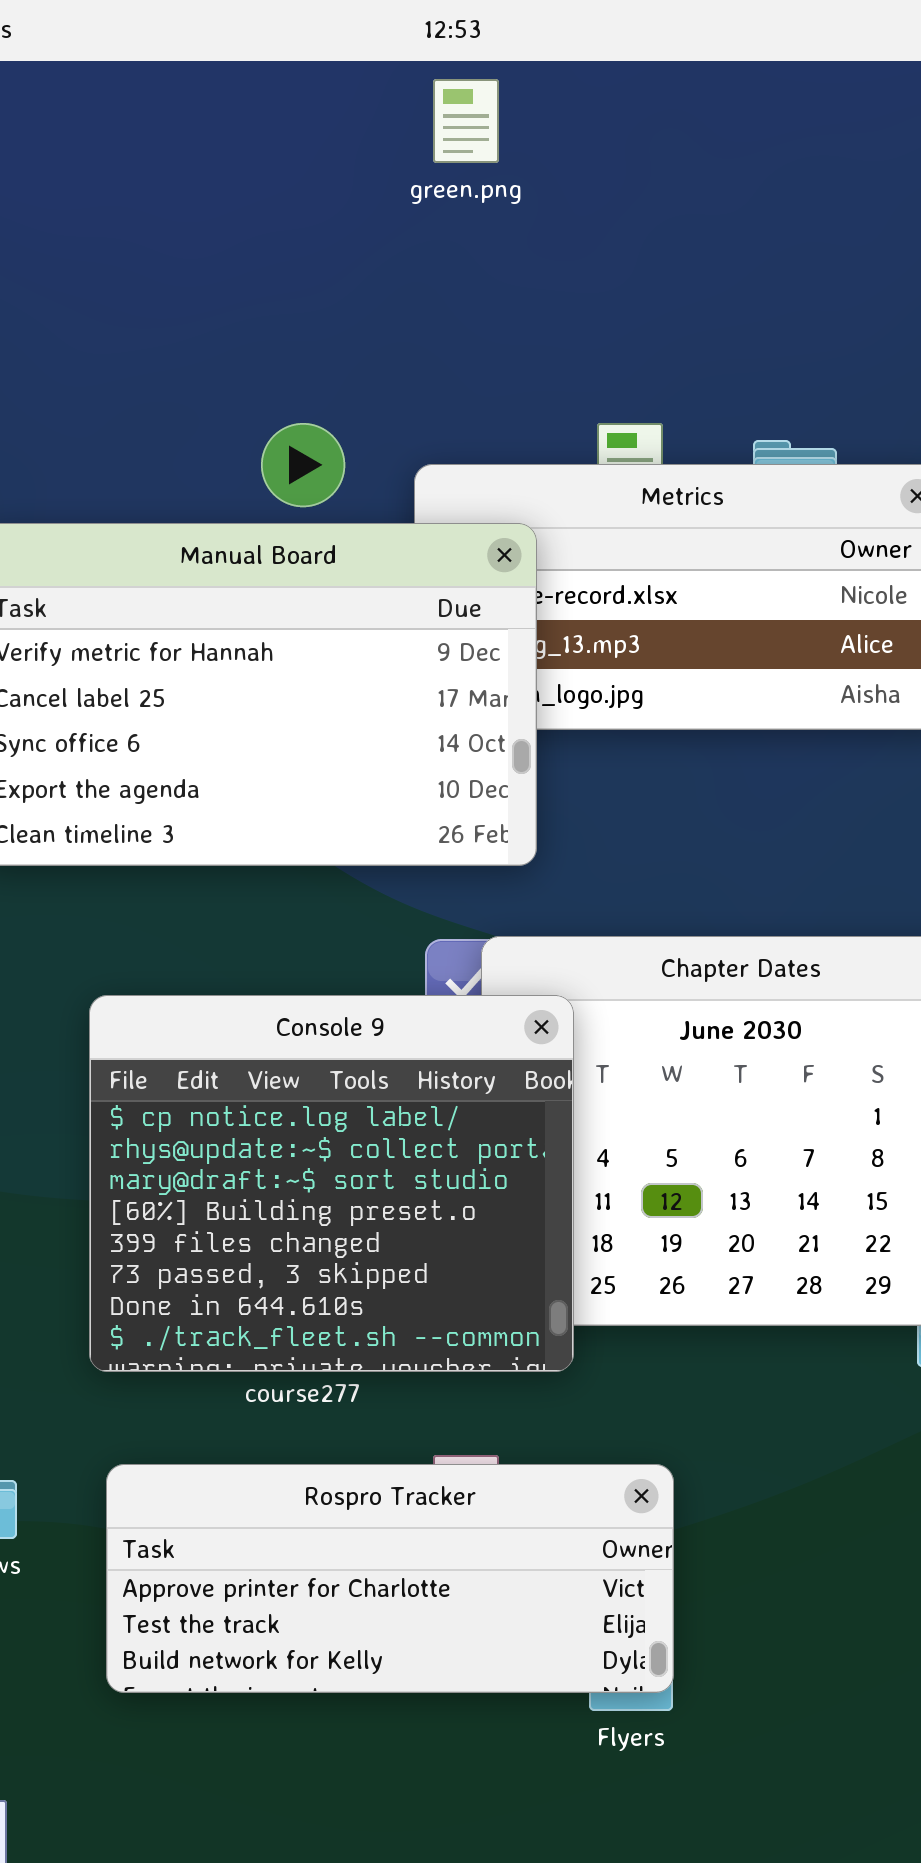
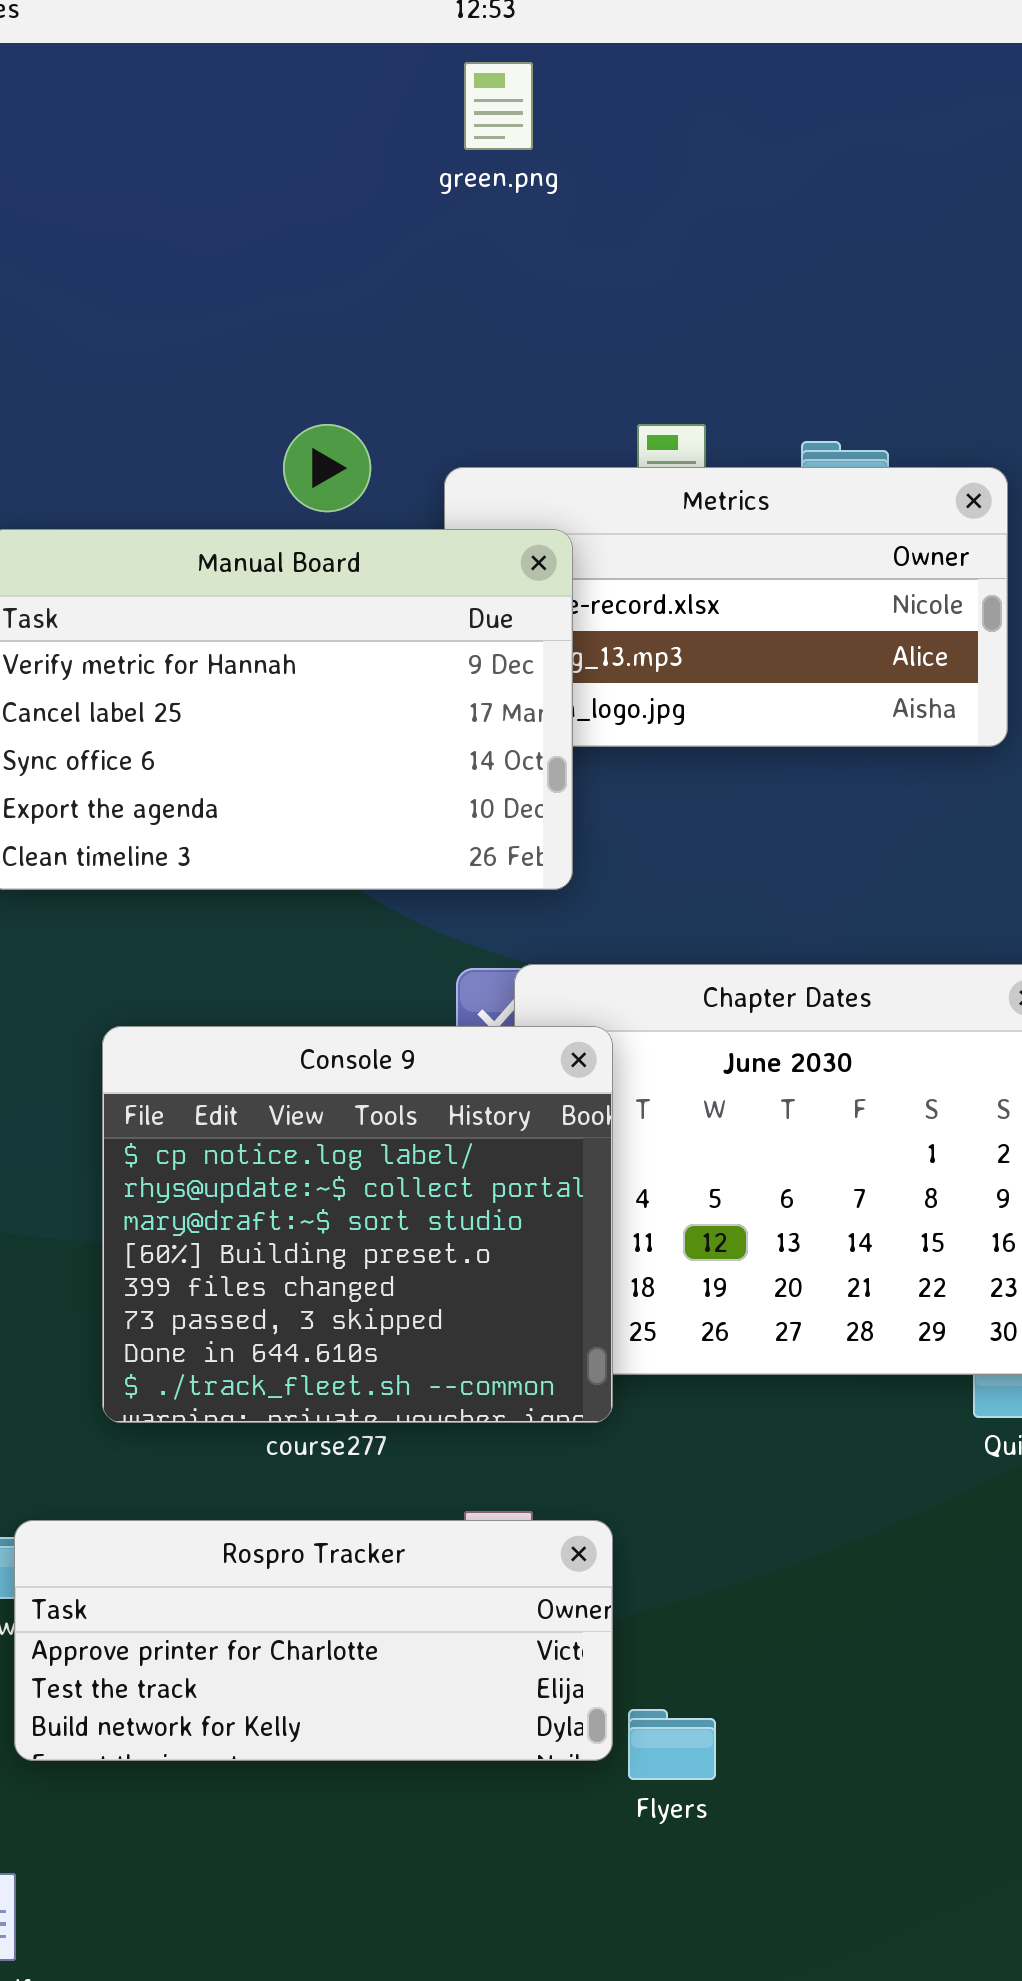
Rospro Tracker: [106,1464,674,1693] -> [14,1520,613,1761], moved

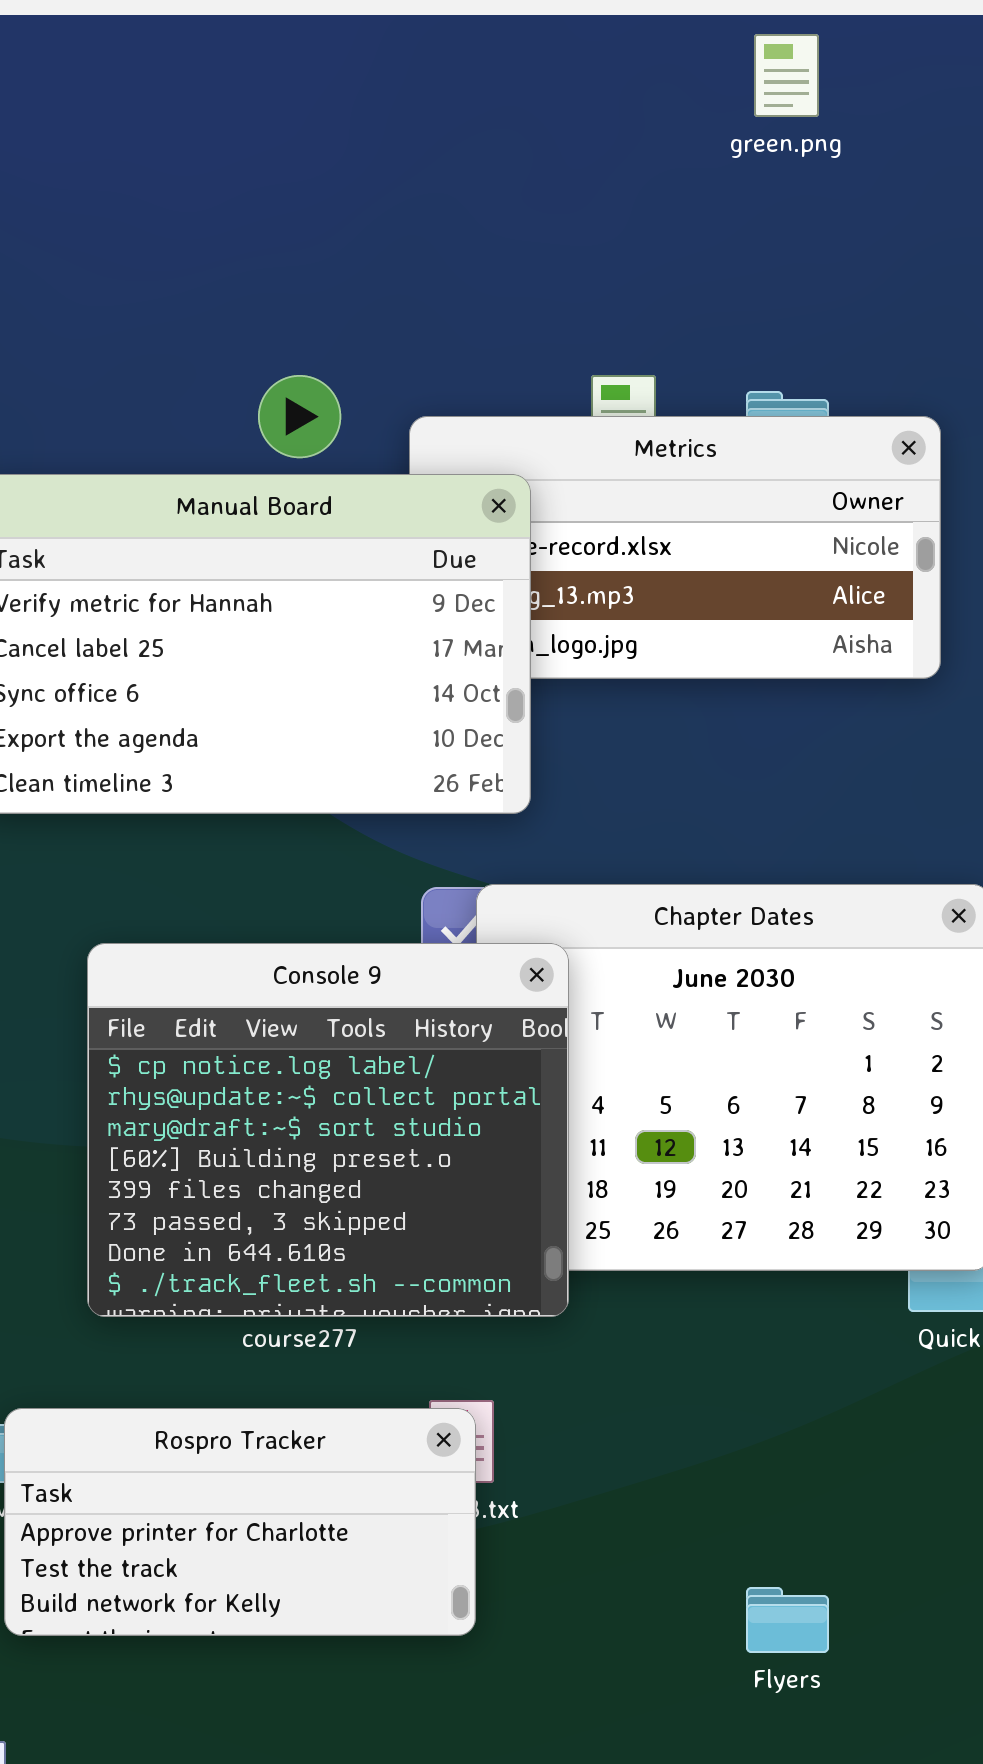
green.png: [464,62,533,150] -> [754,34,819,117], moved
Rospro Tracker: [14,1520,613,1761] -> [4,1408,476,1636], resized
Flyers: [628,1709,716,1780] -> [746,1587,829,1653], moved

